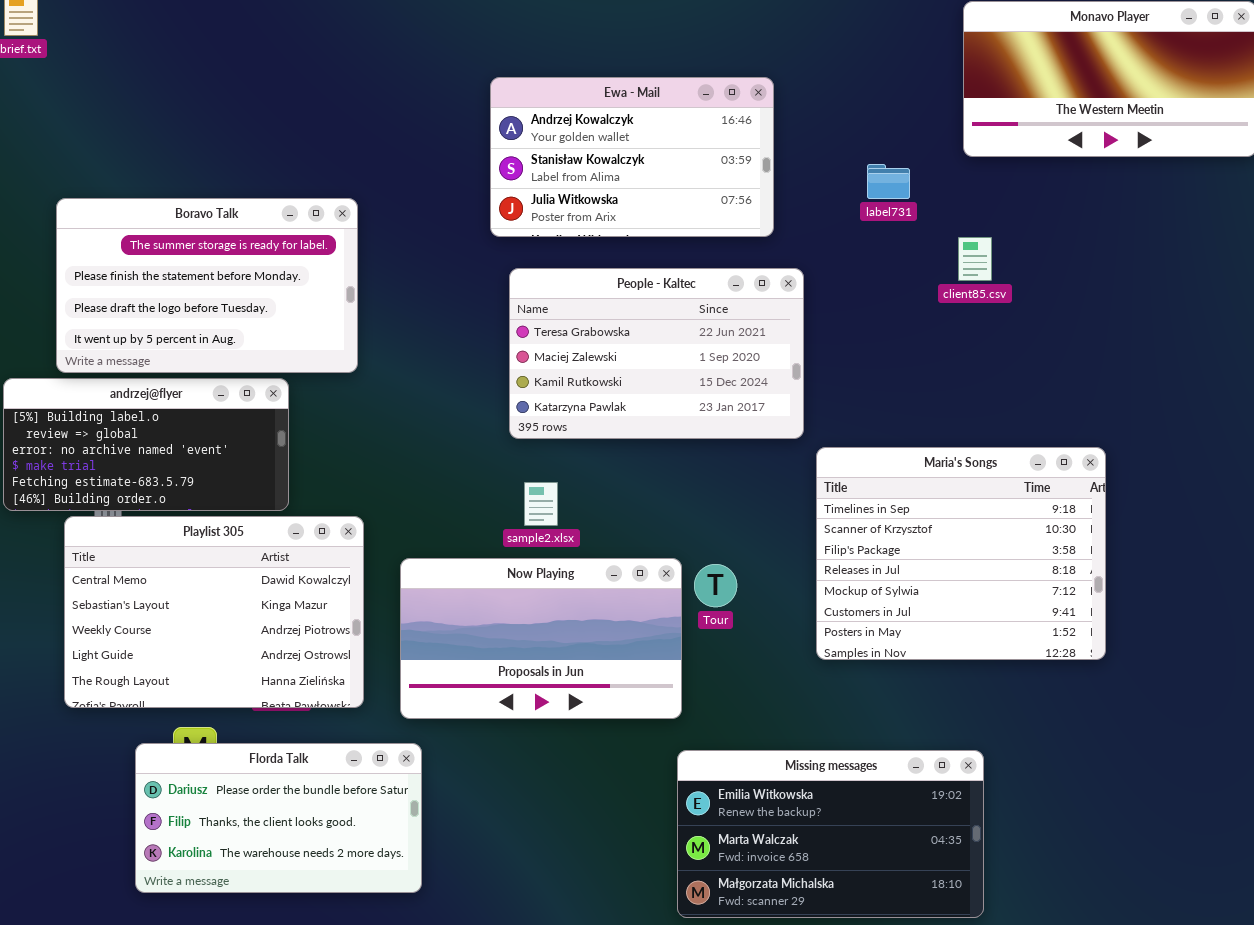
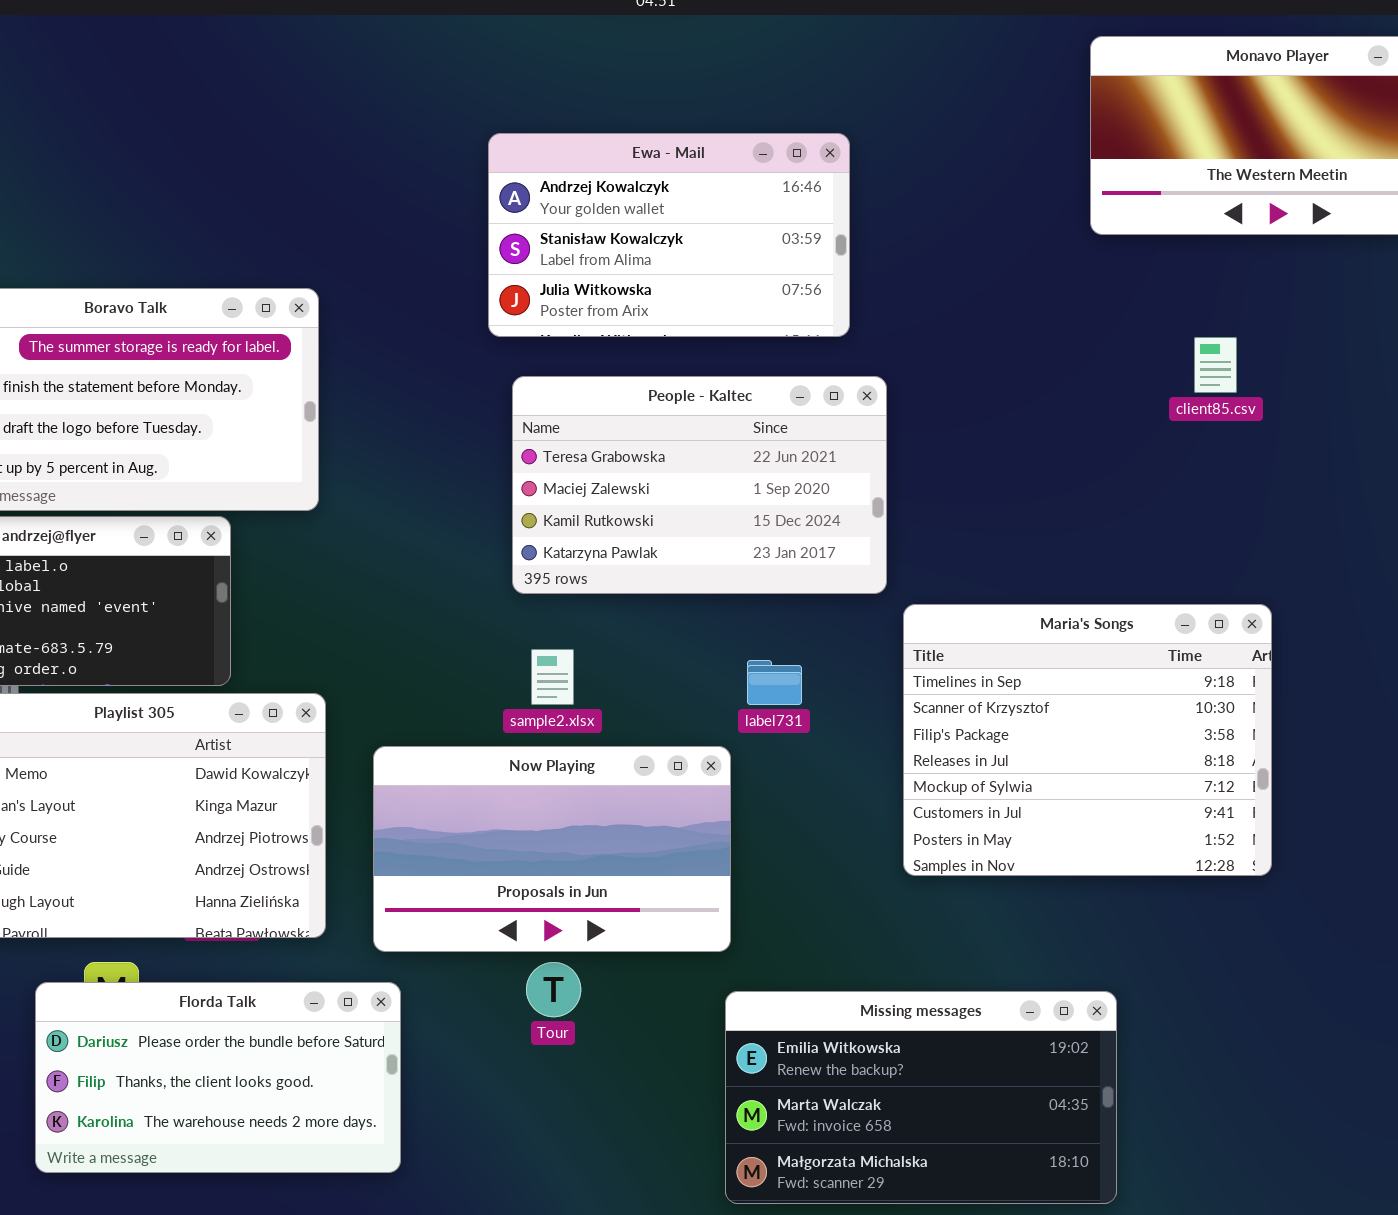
label731: [867,164,910,199] -> [747,660,802,705], moved
client85.csv: [958,237,992,281] -> [1194,337,1237,393], moved
Tour: [694,564,737,607] -> [526,962,581,1017], moved

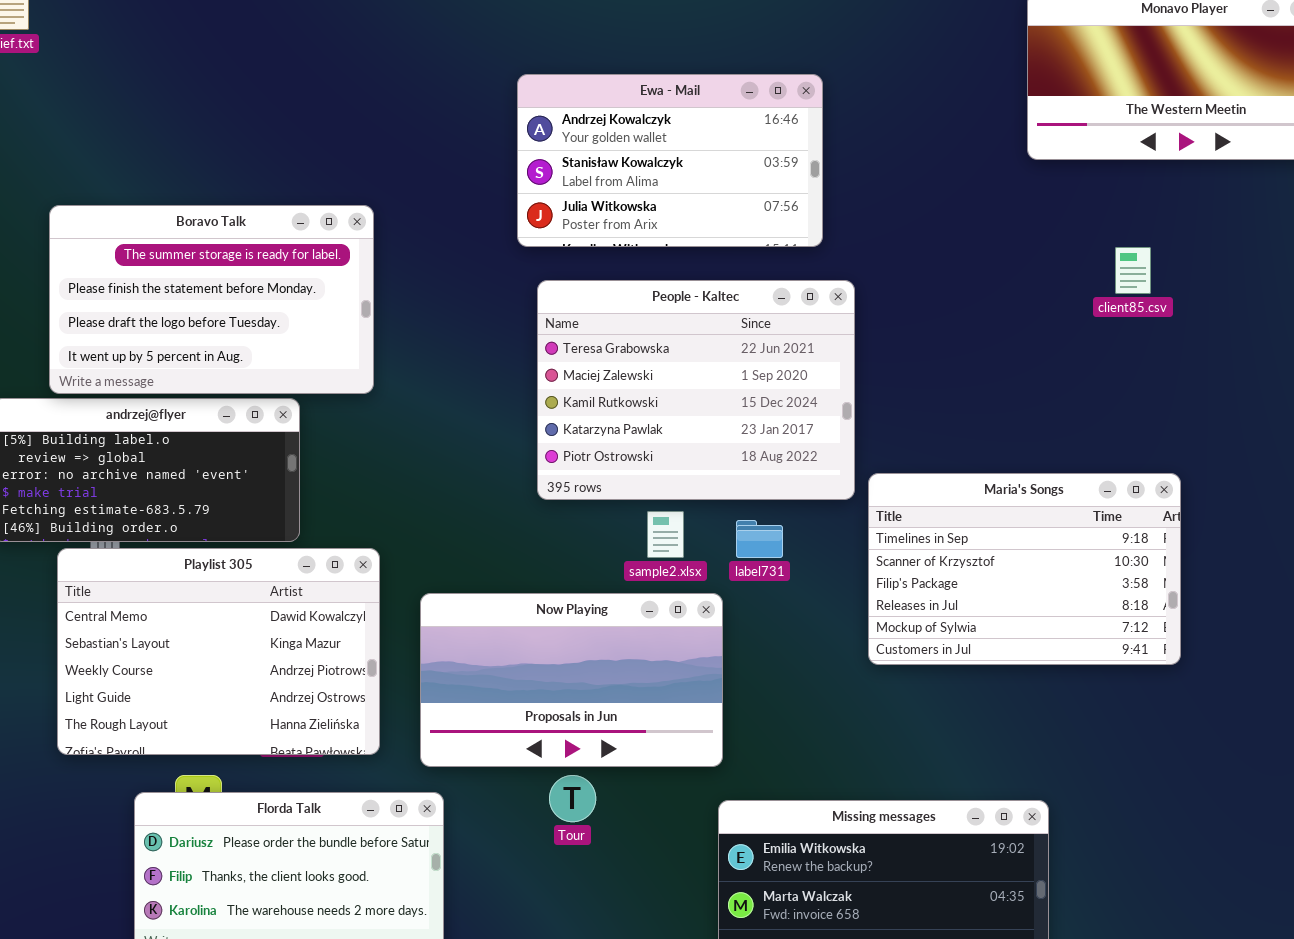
People - Kaltec: [512,376,887,594] -> [537,280,855,500], resized
Maria's Songs: [903,604,1272,876] -> [868,473,1181,665], resized
sample2.xlsx: [531,649,574,705] -> [647,511,684,558], moved

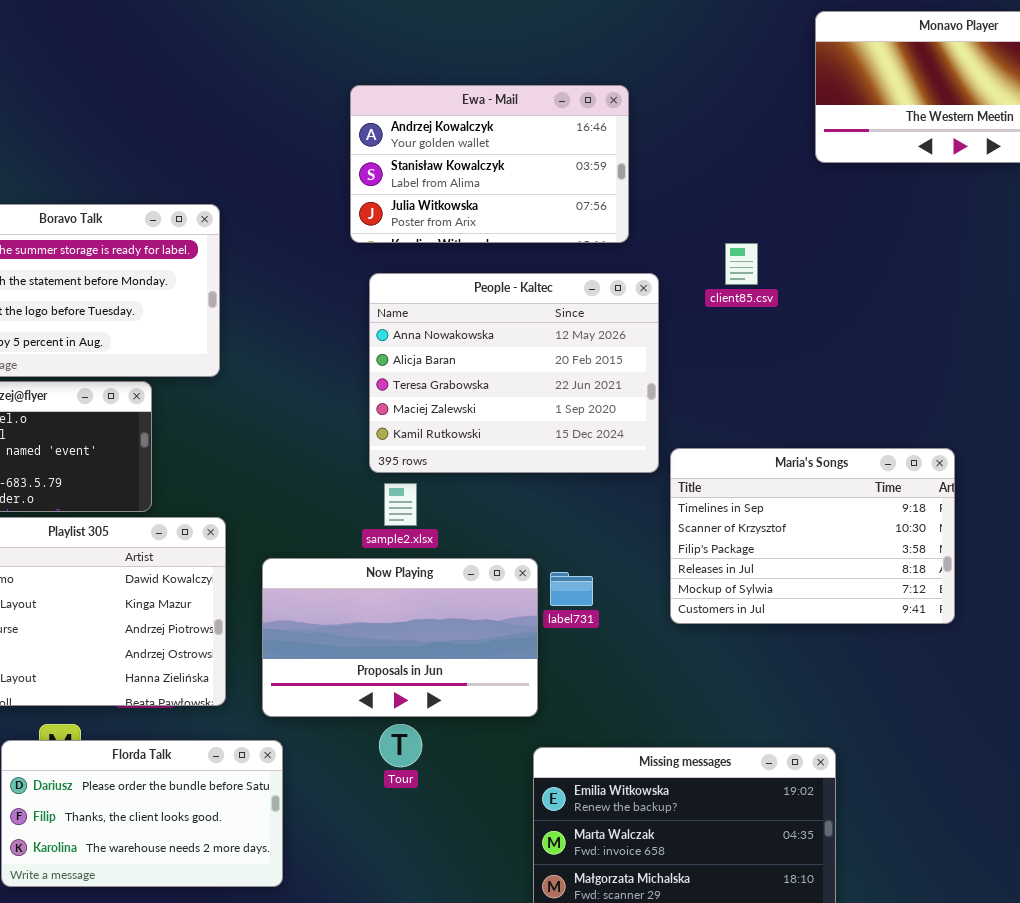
client85.csv: [1115,247,1151,294] -> [725,243,758,285], moved
People - Kaltec: [537,280,855,500] -> [369,273,659,473], scrolled up 2 rows
sample2.xlsx: [647,511,684,558] -> [384,483,417,526], moved
label731: [736,520,783,558] -> [550,572,593,606], moved

